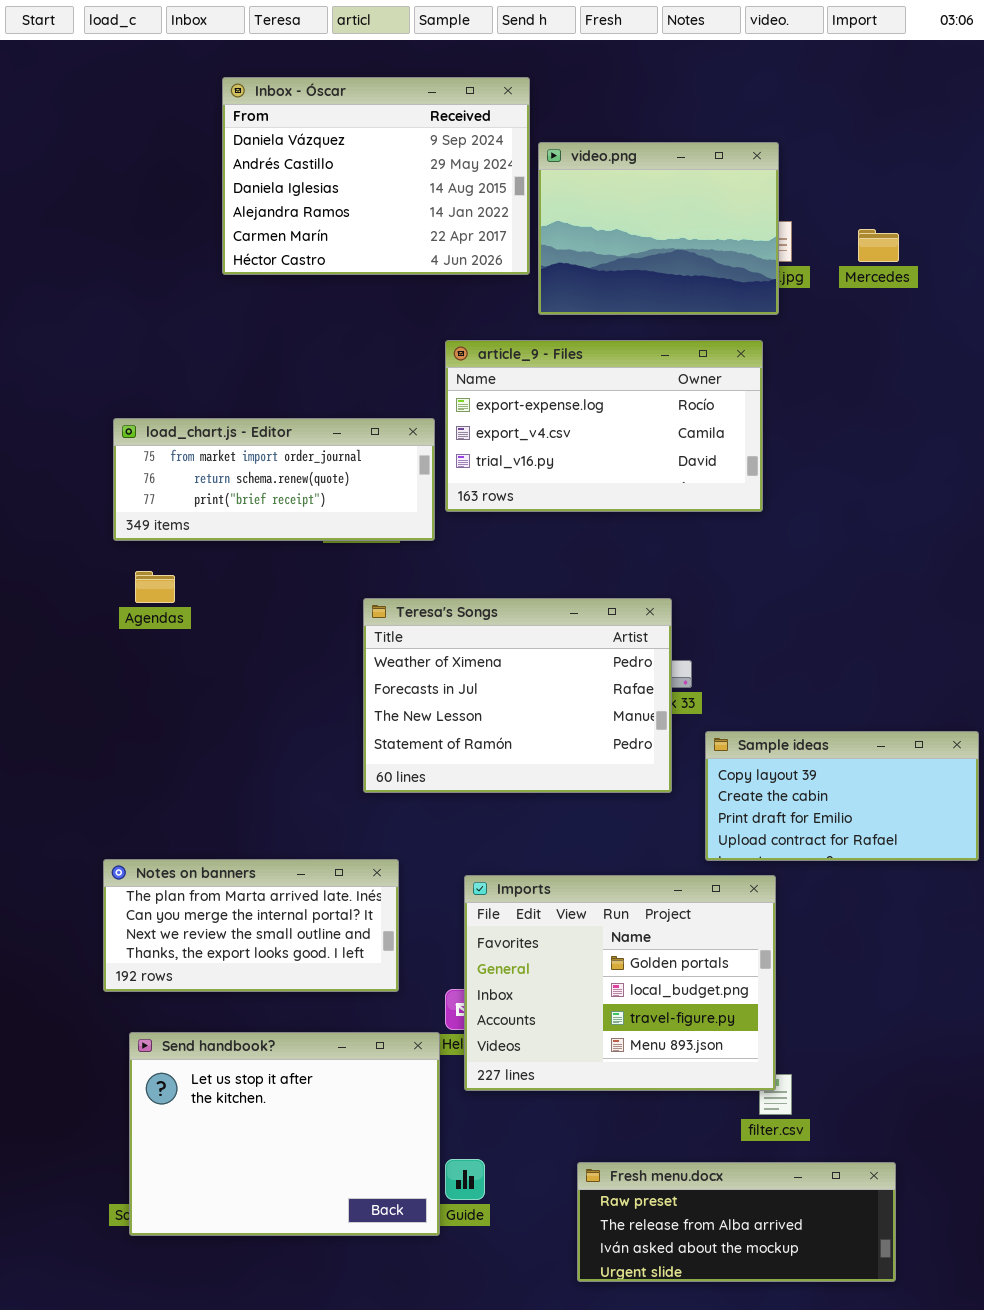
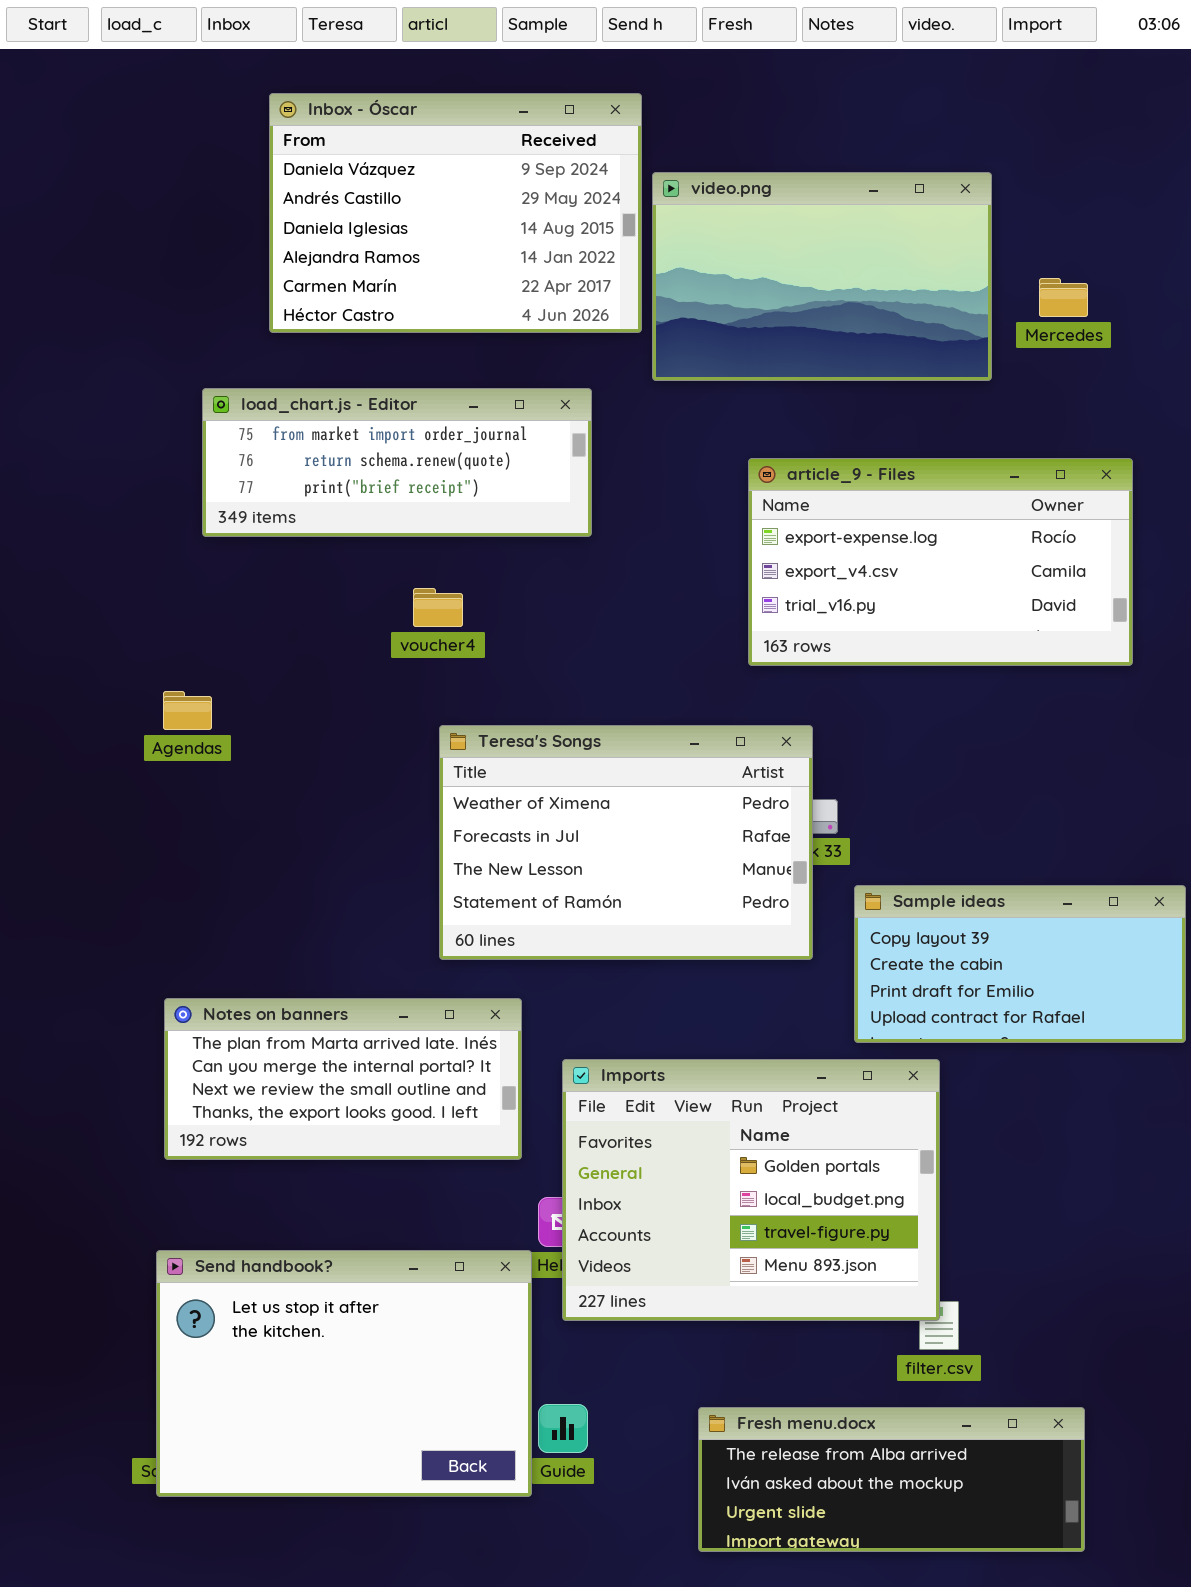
video.png: [538,142,779,315] -> [652,172,992,381], resized
article_9 - Files: [445,340,763,512] -> [748,458,1133,666], moved
load_chart.js - Editor: [113,418,435,541] -> [202,388,592,537], moved
Notes on banners: [103,859,399,992] -> [164,998,522,1160], moved
Fresh menu.docx: [577,1162,896,1282] -> [698,1407,1085,1552], scrolled down 1 row

